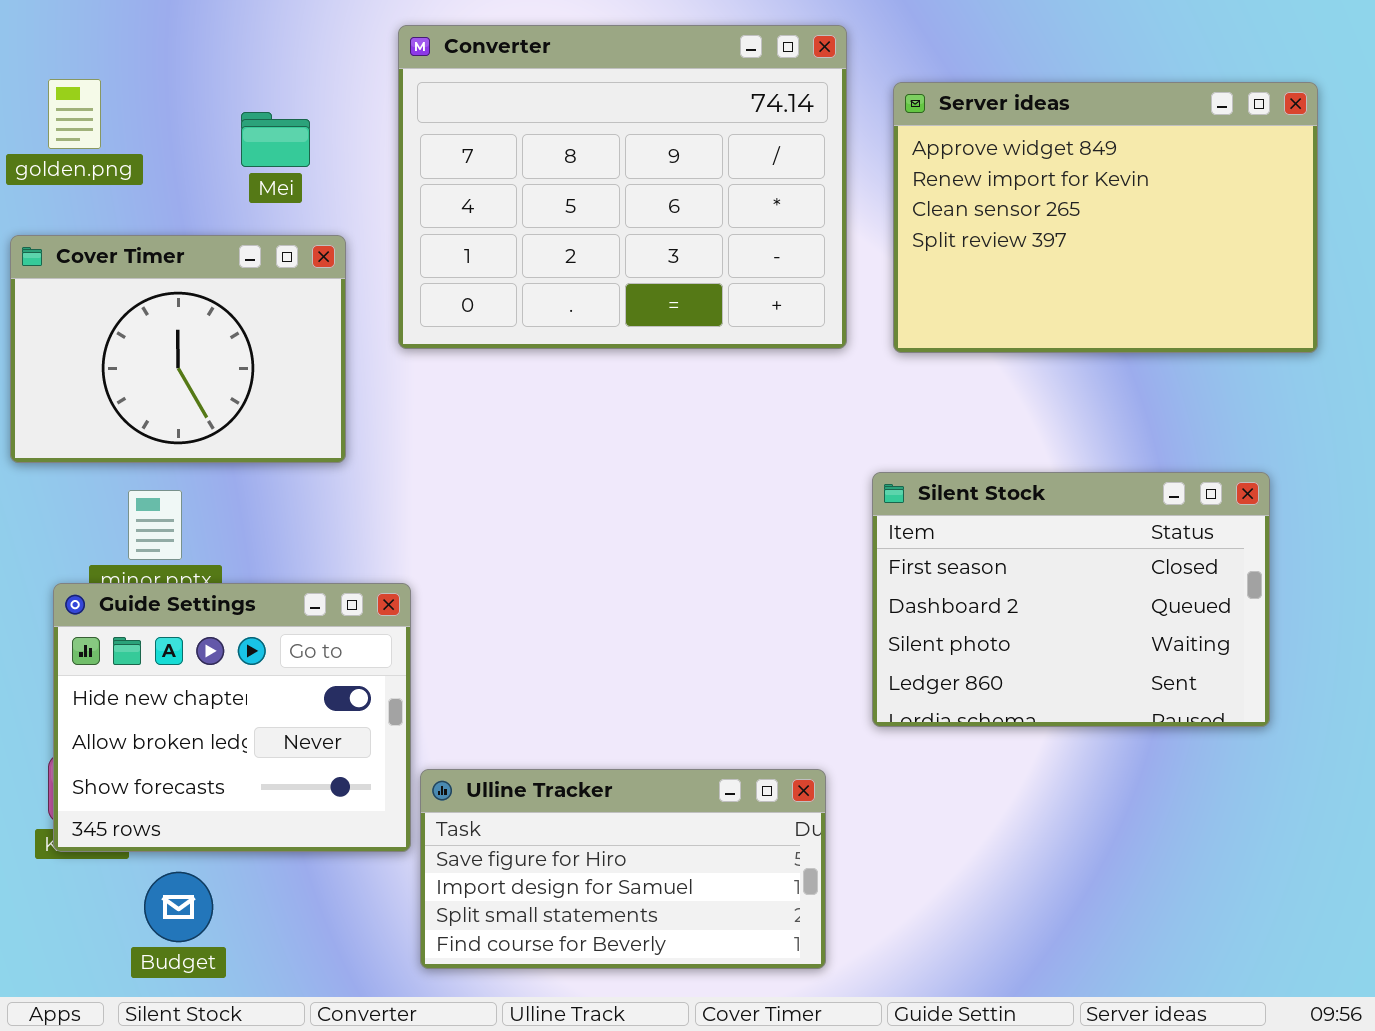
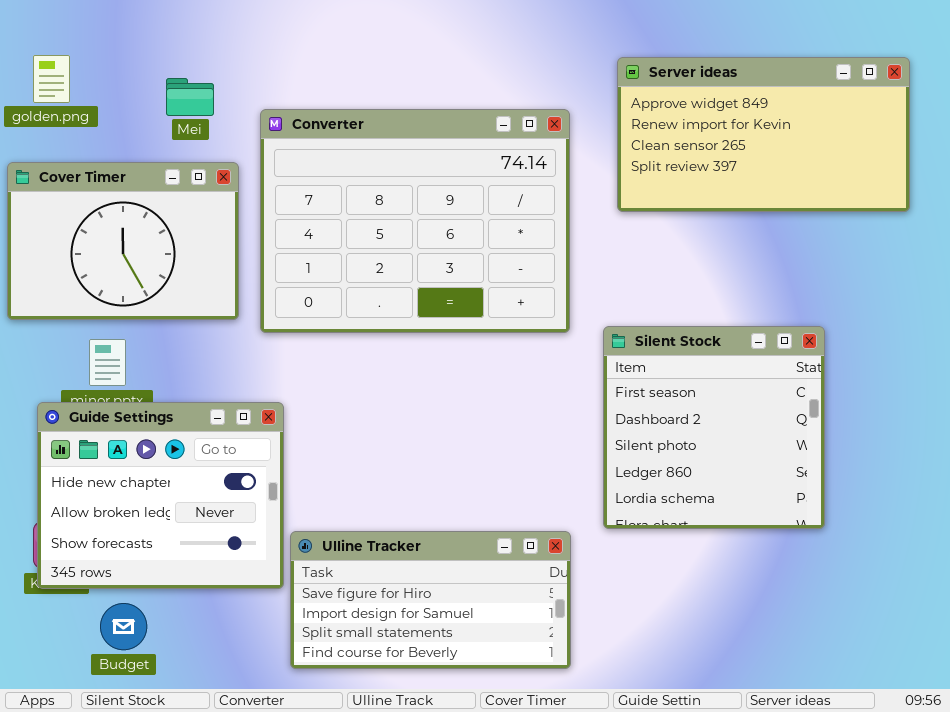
Converter: [398,25,847,349] -> [260,109,570,333], moved
Server ideas: [893,82,1318,353] -> [617,57,910,212], resized
Silent Stock: [872,472,1270,727] -> [603,326,825,529], resized

